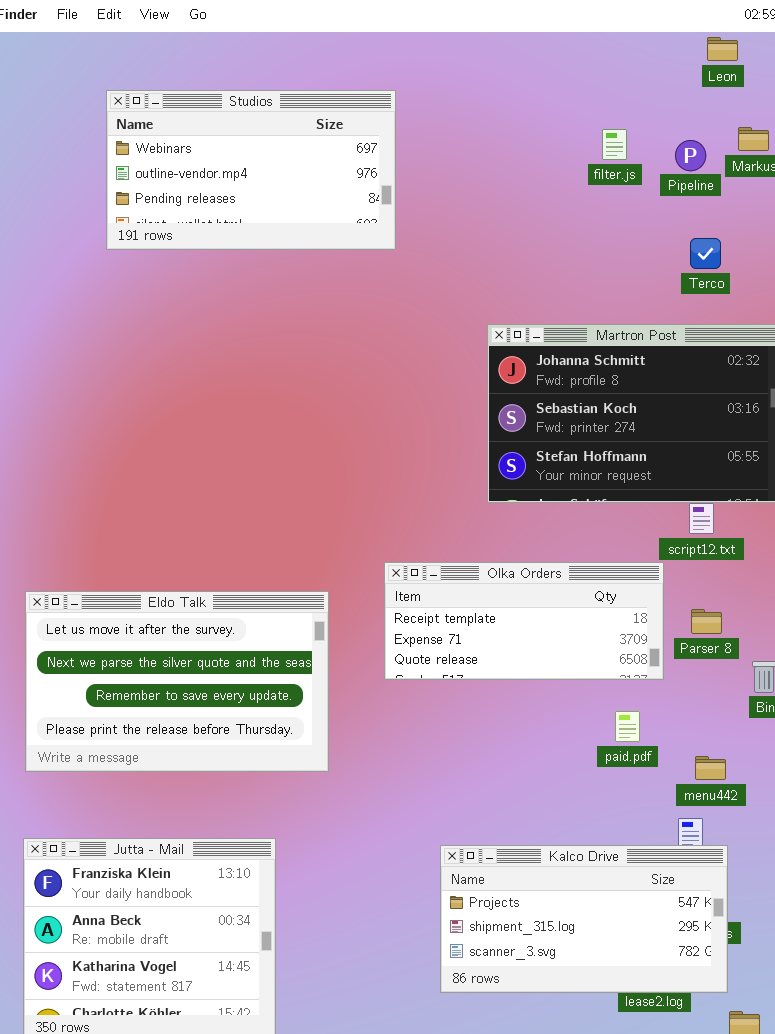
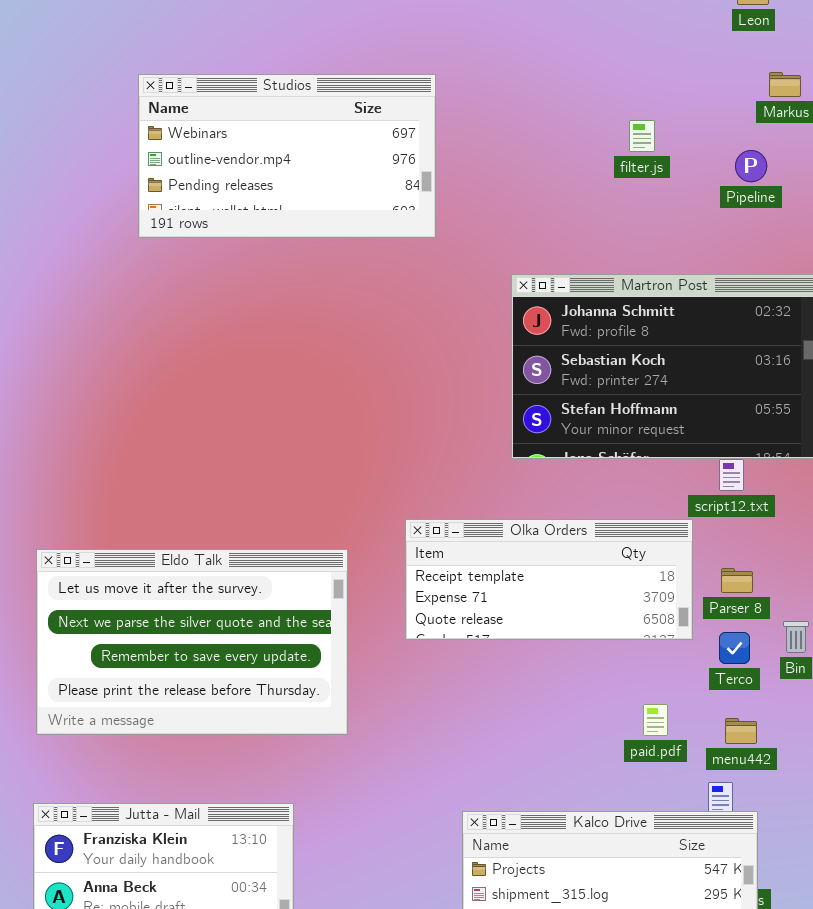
Studios: [106,90,396,250] -> [138,74,436,238], moved
filter.js: [602,129,627,160] -> [629,120,655,152], moved
Pipeline: [675,140,706,171] -> [735,150,767,182], moved
Terco: [690,238,721,269] -> [719,632,750,664], moved
paid.pdf: [615,711,640,742] -> [643,704,668,736], moved

